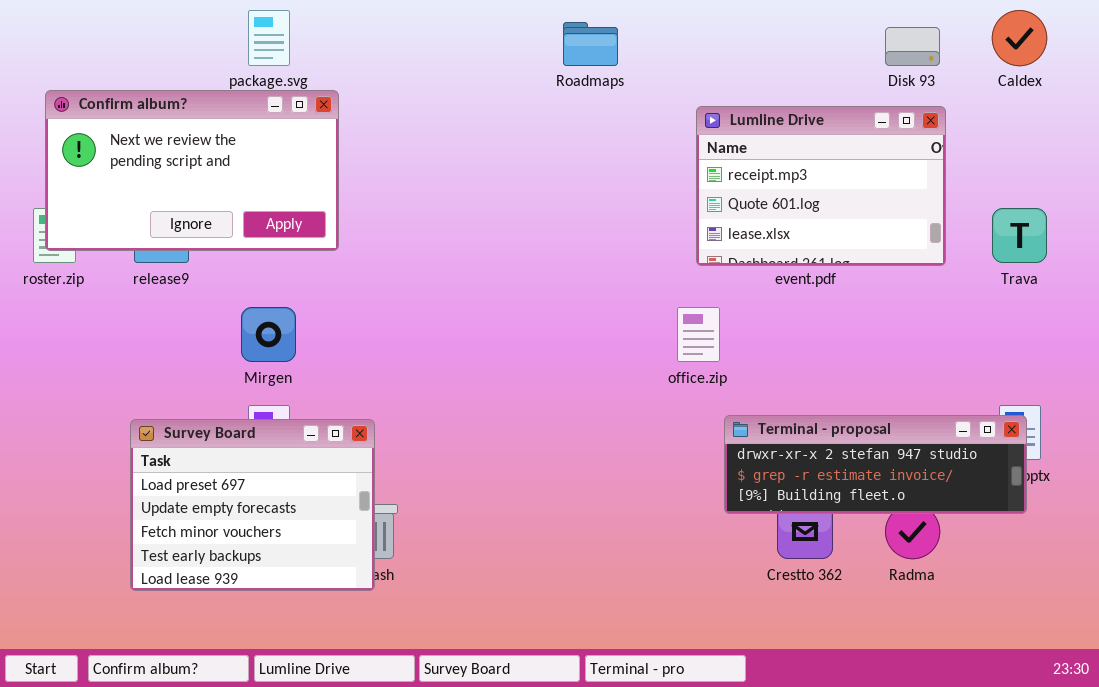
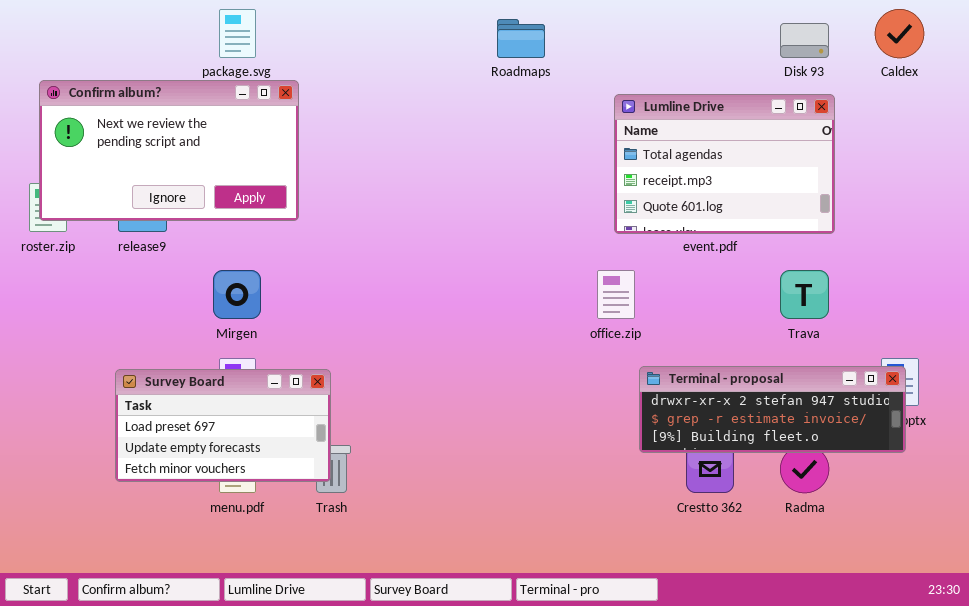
Lumline Drive: [696,106,946,266] -> [614,94,835,234], scrolled up 1 row
Trava: [992,208,1047,263] -> [780,270,829,319], moved
Survey Board: [130,419,375,591] -> [115,369,331,482], resized

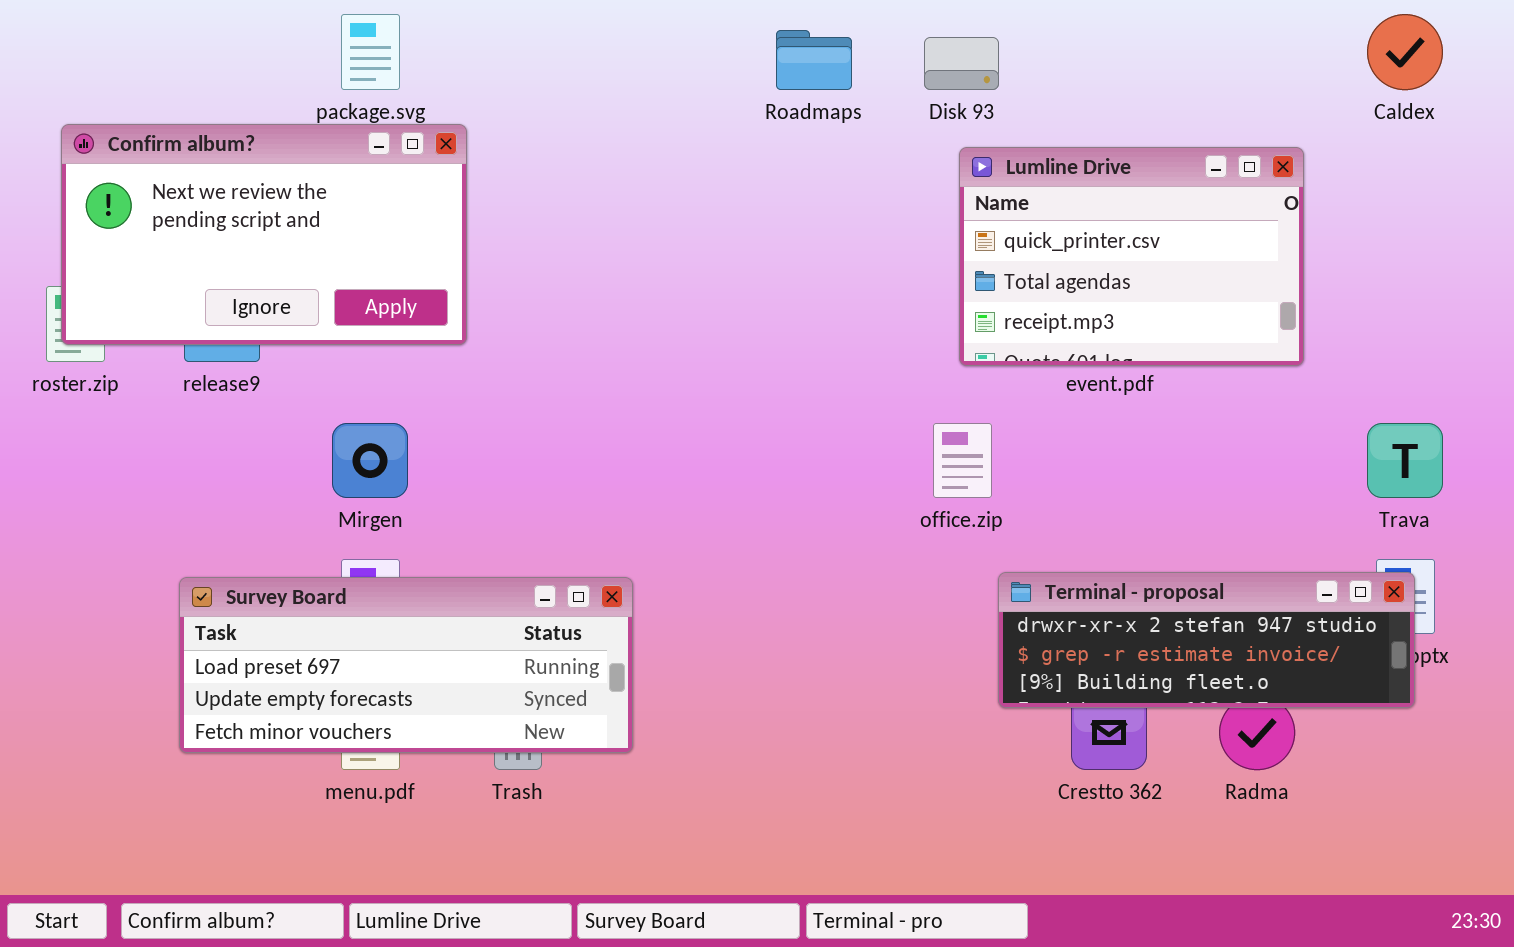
Disk 93: [780,23,829,58] -> [924,37,999,90], moved
Lumline Drive: [614,94,835,234] -> [959,147,1304,366], scrolled up 1 row
Trava: [780,270,829,319] -> [1367,423,1443,498], moved
Survey Board: [115,369,331,482] -> [179,577,633,753], resized

